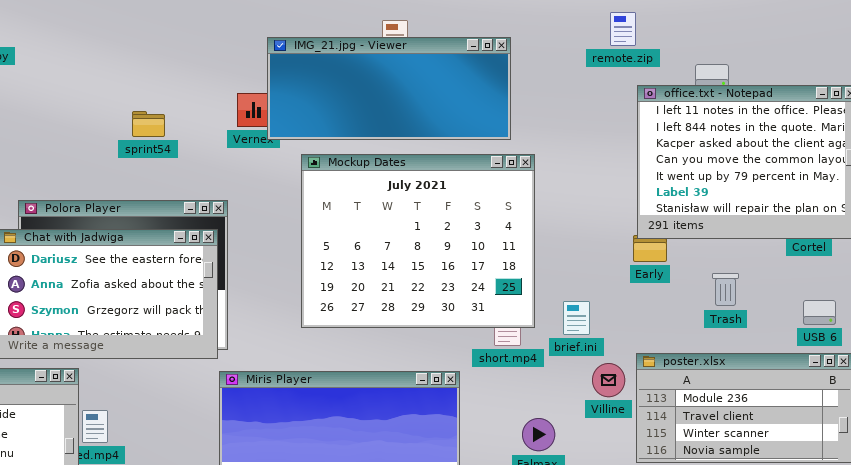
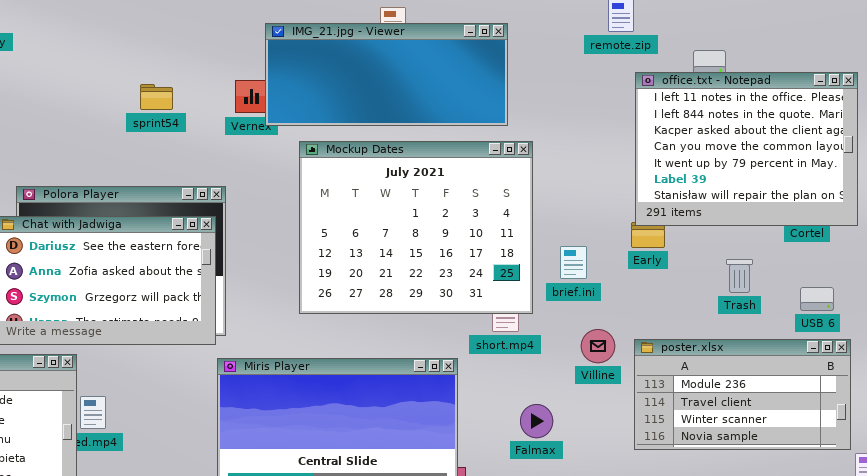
sprint54: [132,111,165,137] -> [140,84,173,110], moved
Trash: [712,273,739,306] -> [726,259,753,293], moved
brief.ini: [563,301,590,335] -> [560,246,587,279], moved
Villine: [592,363,625,397] -> [581,329,615,363], moved

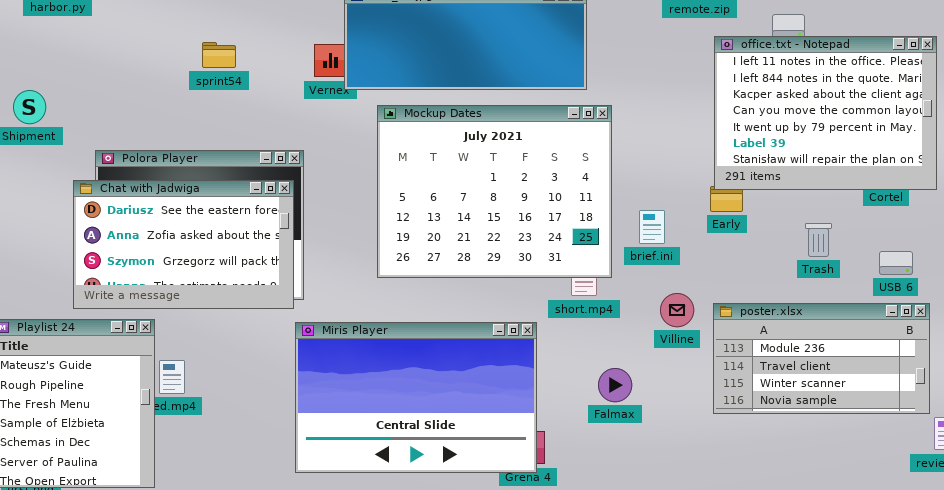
sprint54: [140,84,173,110] -> [202,42,236,68], moved

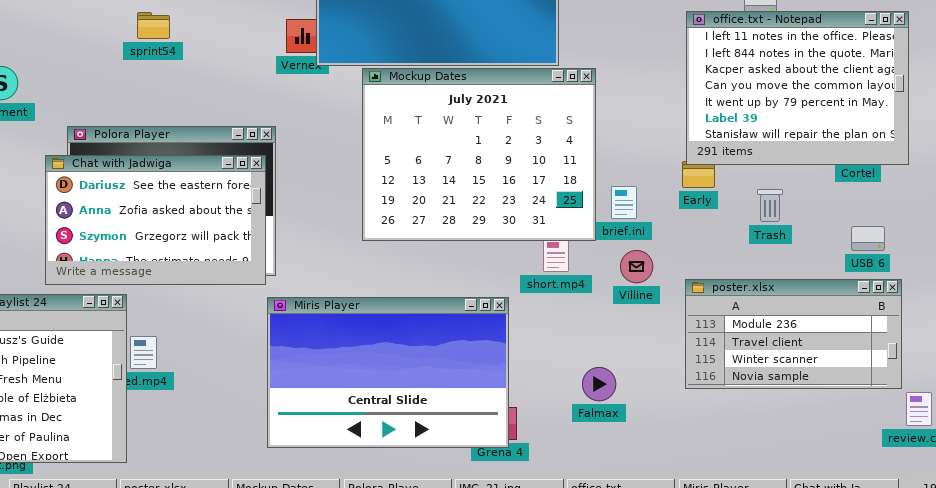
sprint54: [202,42,236,68] -> [137,12,170,39], moved
Mockup Dates: [377,105,612,278] -> [362,68,596,241], moved
Trash: [805,223,832,257] -> [757,189,783,222], moved
Villine: [660,293,694,327] -> [620,250,653,283], moved
Falmax: [598,368,632,402] -> [582,367,616,401], moved

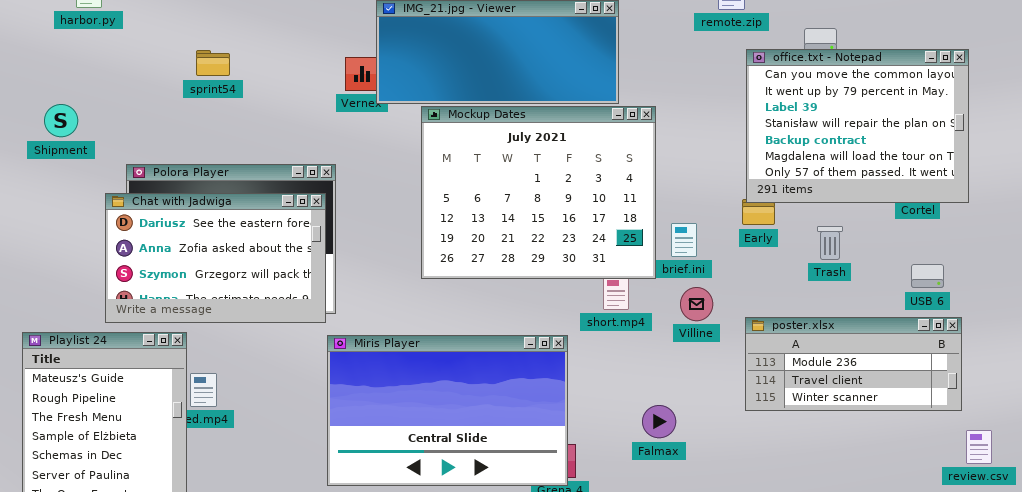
office.txt - Notepad: [686,11,909,165] -> [746,49,969,203], scrolled down 3 rows
poster.xlsx: [685,279,902,389] -> [745,317,962,411], resized

